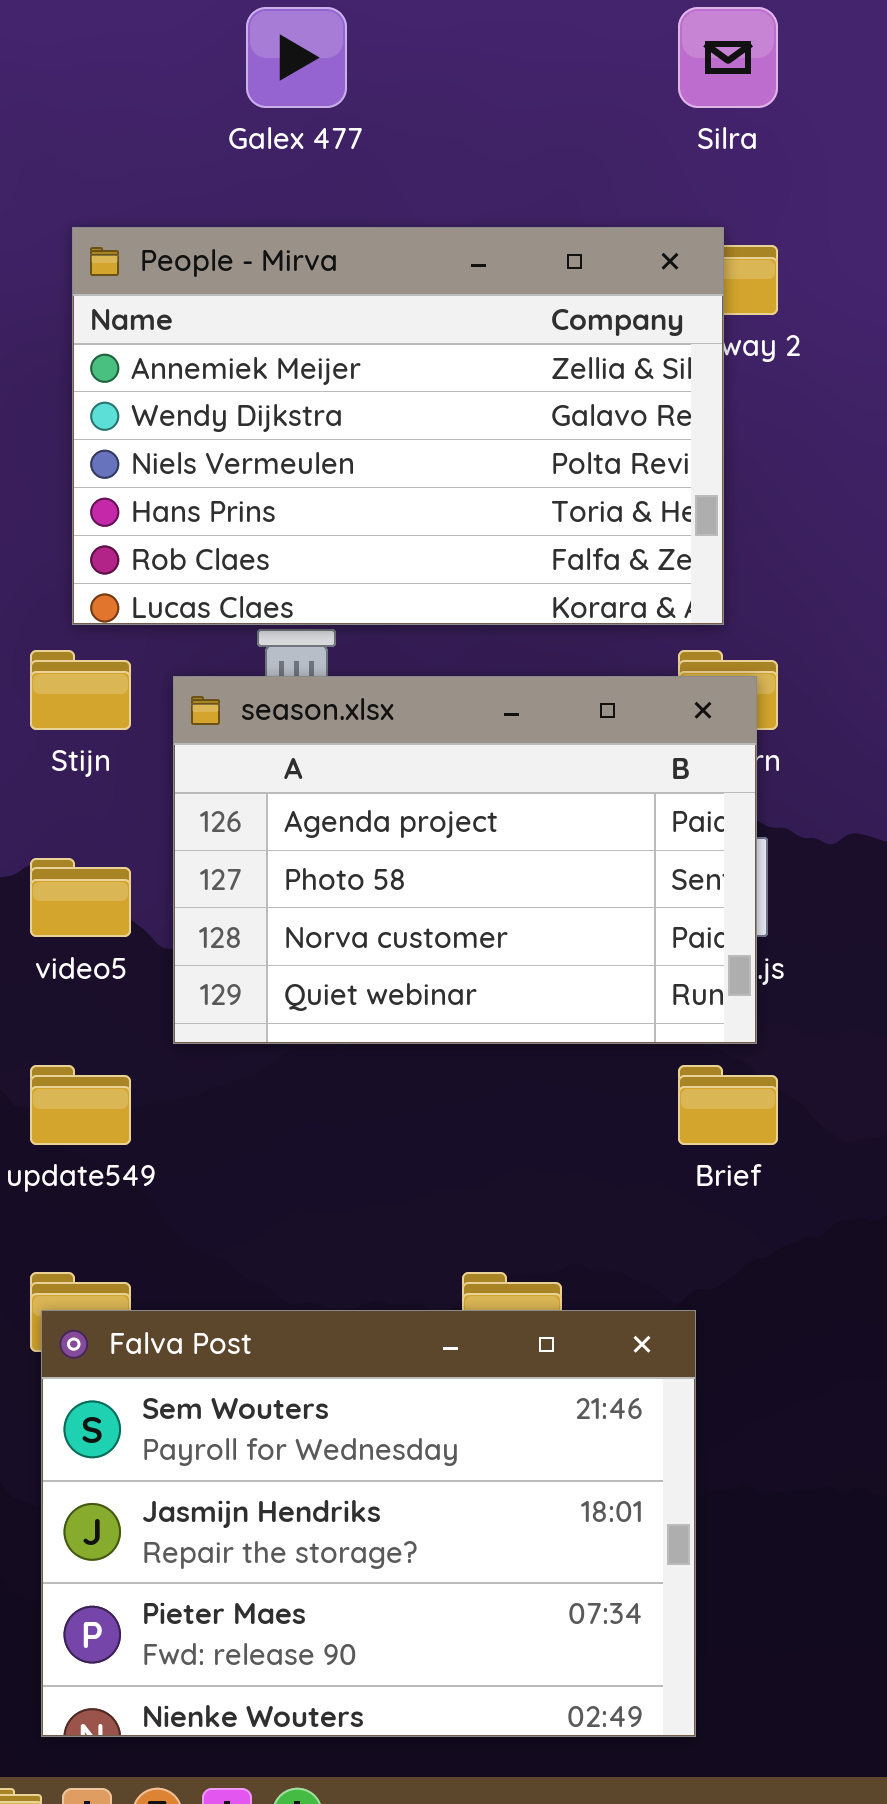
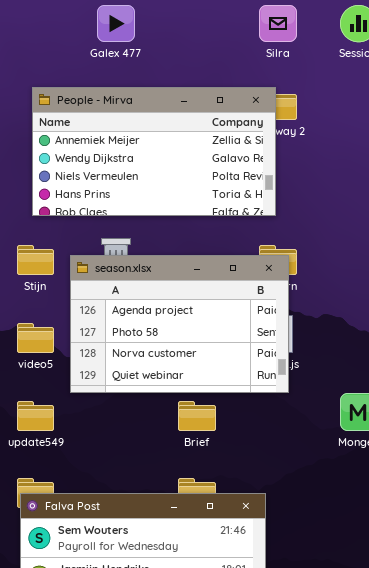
People - Mirva: [72,227,724,625] -> [32,87,276,216], resized
Brief: [678,1065,778,1145] -> [178,401,216,431], moved

